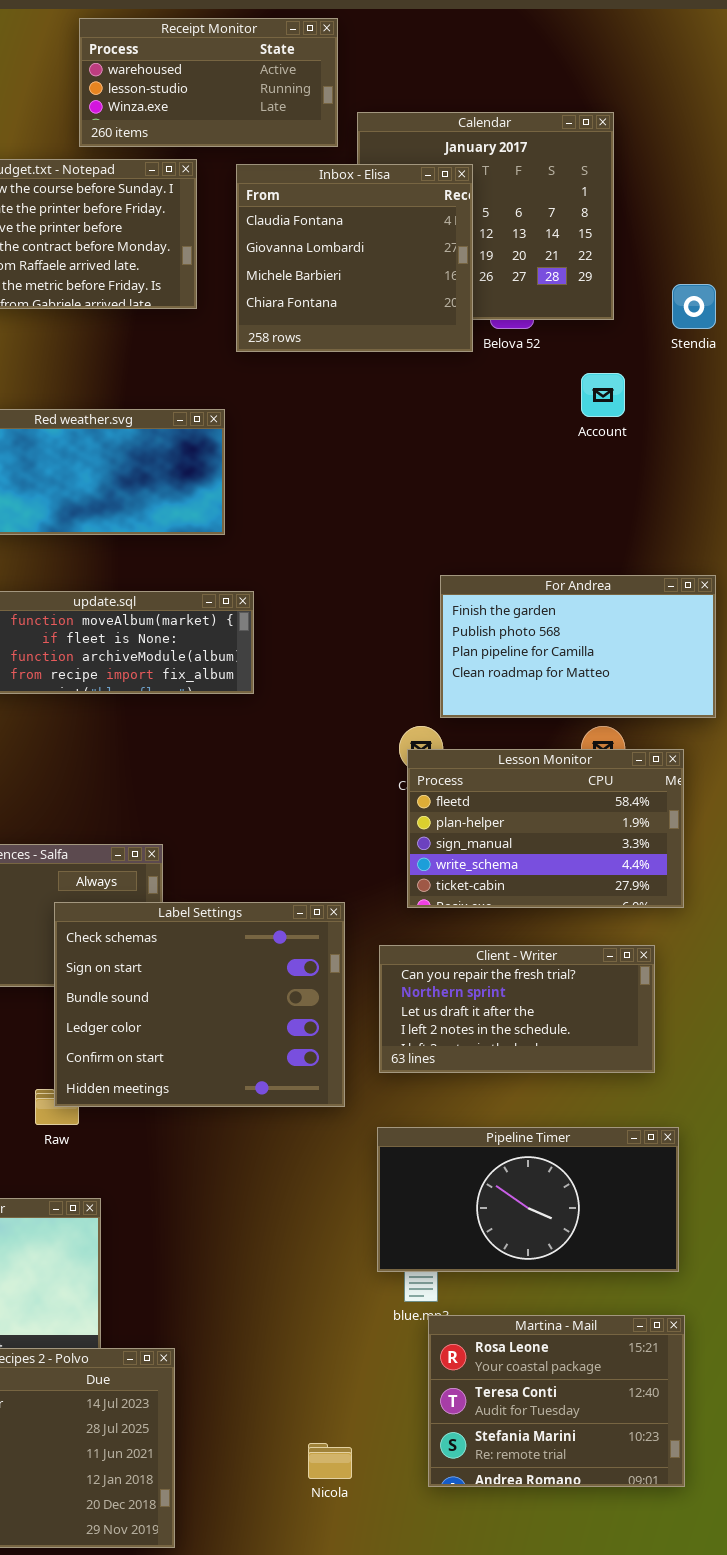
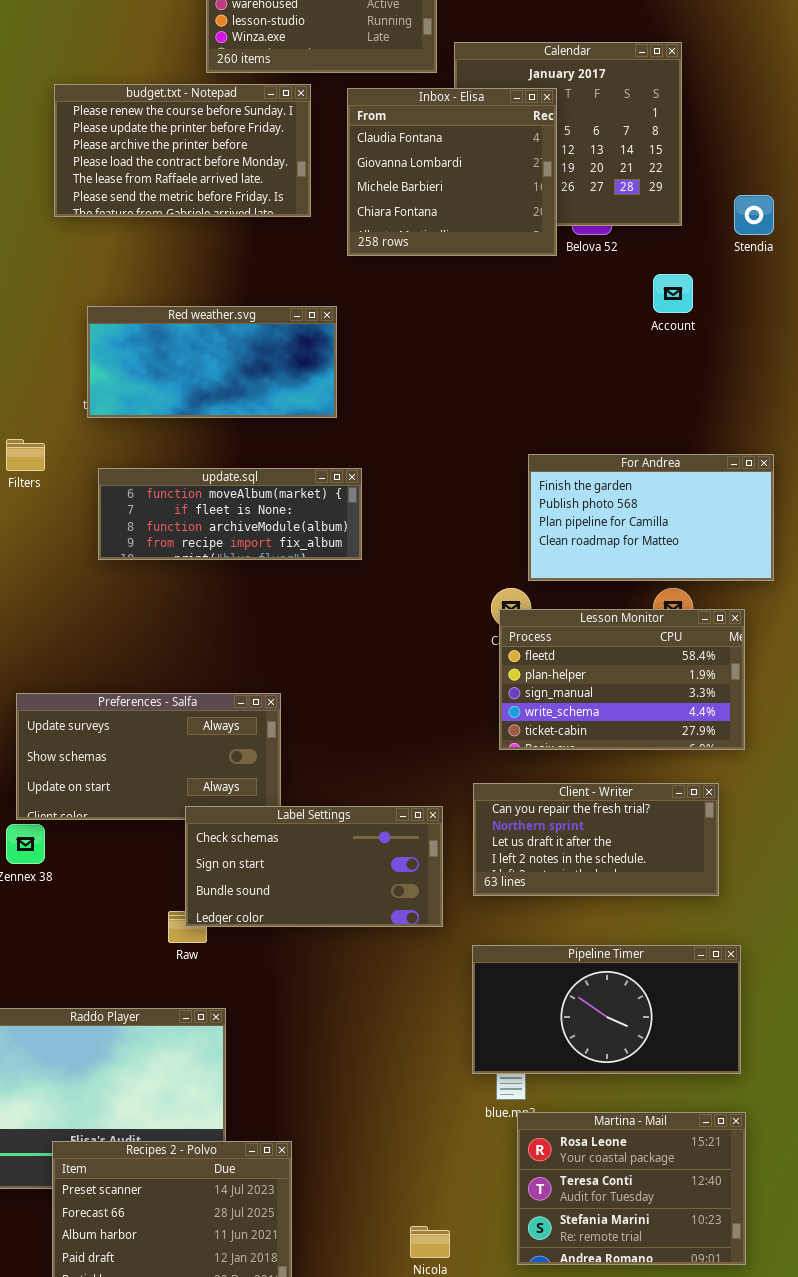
Label Settings: [54,902,345,1107] -> [185,806,443,927], resized

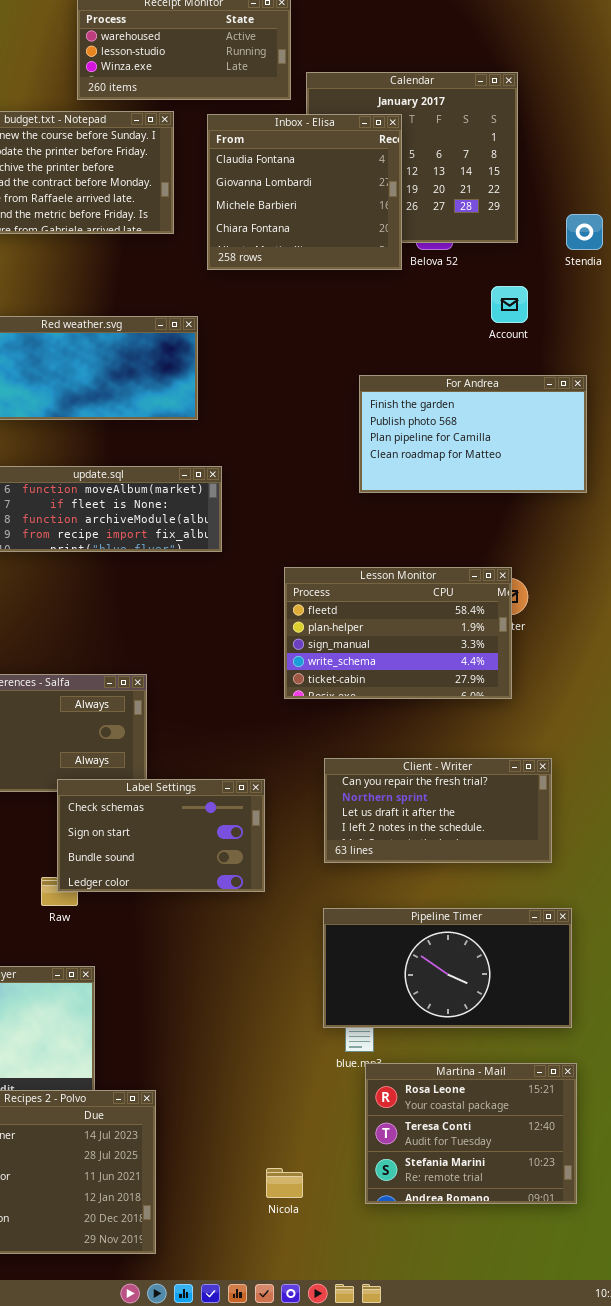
For Andrea: [528,454,774,581] -> [359,375,587,493], moved
Lesson Monitor: [499,609,745,750] -> [284,567,512,699], moved
Label Settings: [185,806,443,927] -> [57,779,265,892], resized

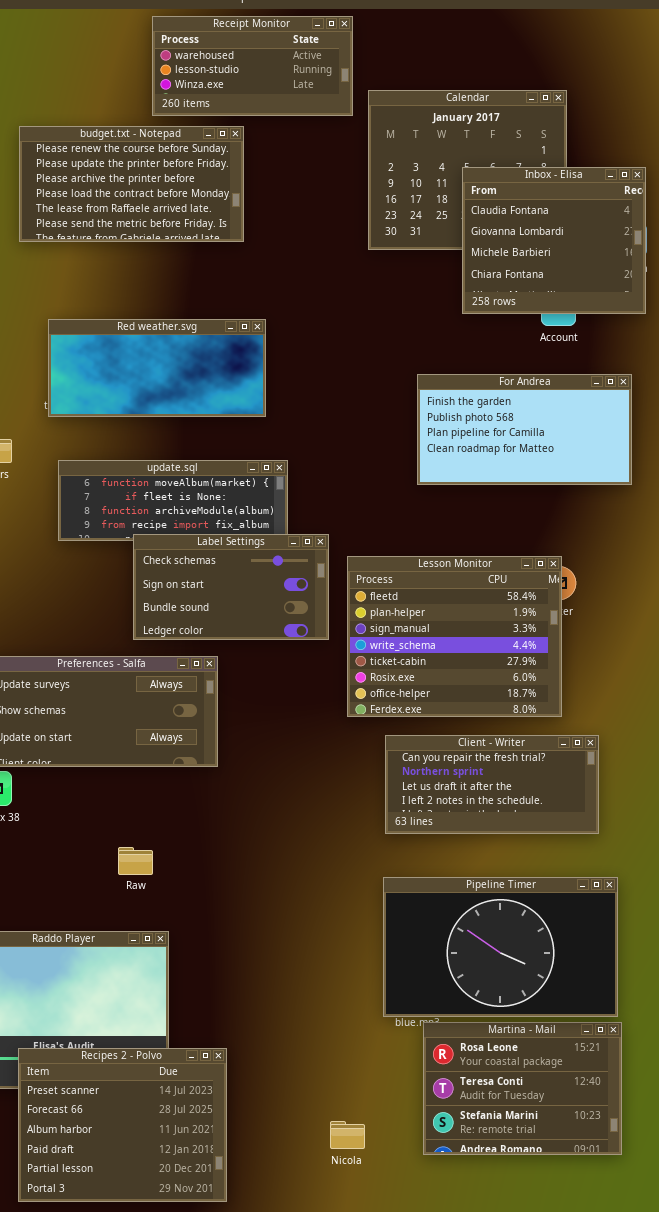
Inbox - Elisa: [207,114,402,270] -> [462,167,646,314], moved
Lesson Monitor: [284,567,512,699] -> [347,556,562,717], resized
Label Settings: [57,779,265,892] -> [133,534,329,640], moved
Pipeline Timer: [323,908,572,1028] -> [383,877,618,1017], resized

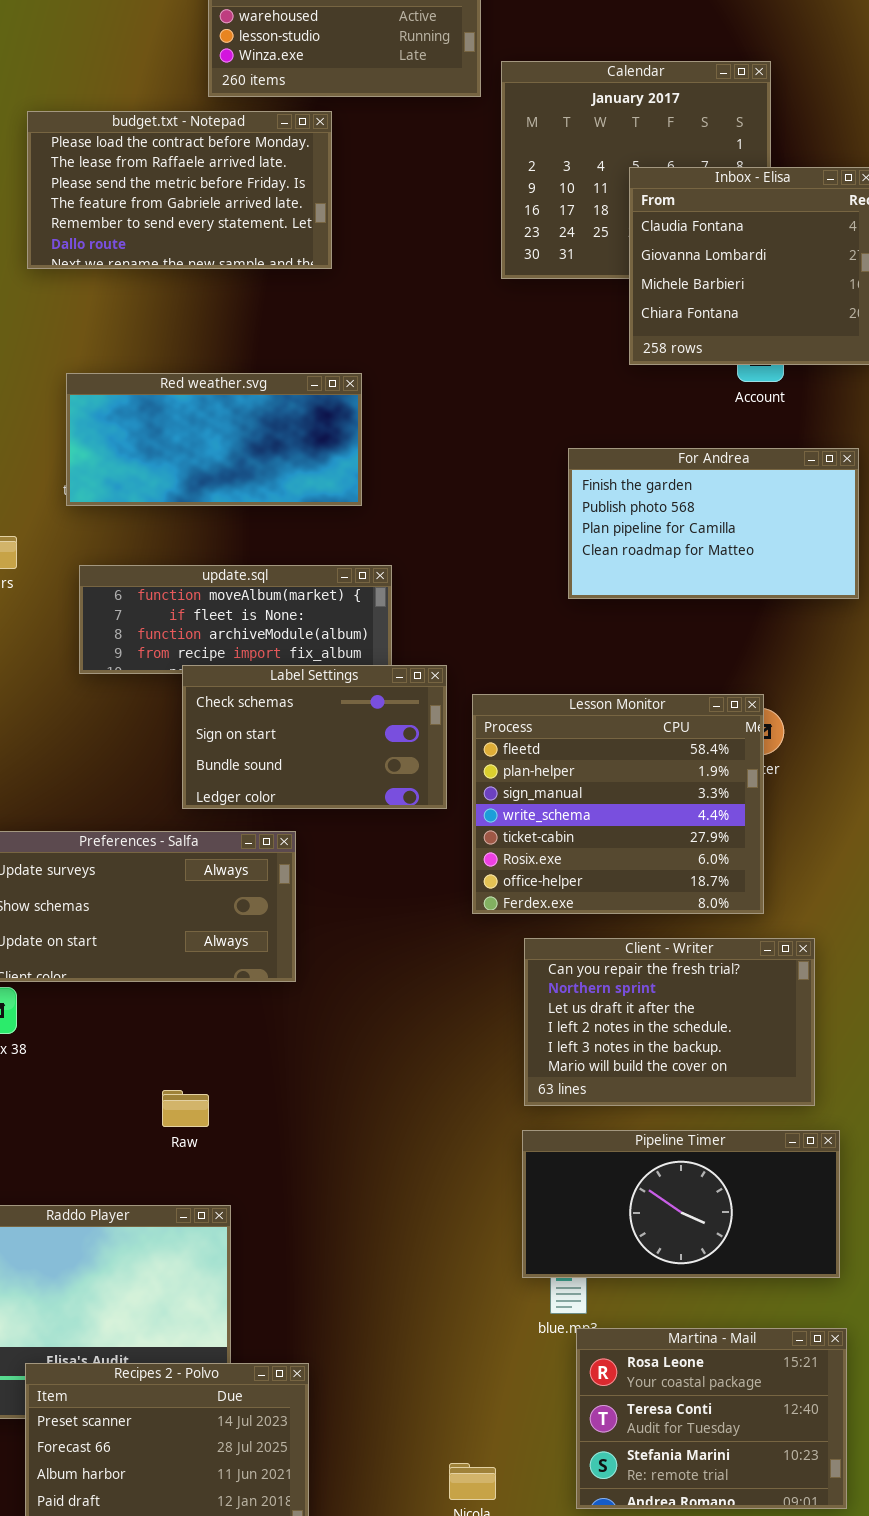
budget.txt - Notepad: [19,126,244,242] -> [27,111,332,269], scrolled down 3 rows
Client - Writer: [385,735,599,834] -> [524,938,815,1106], resized
Pipeline Timer: [383,877,618,1017] -> [522,1130,840,1278], resized

